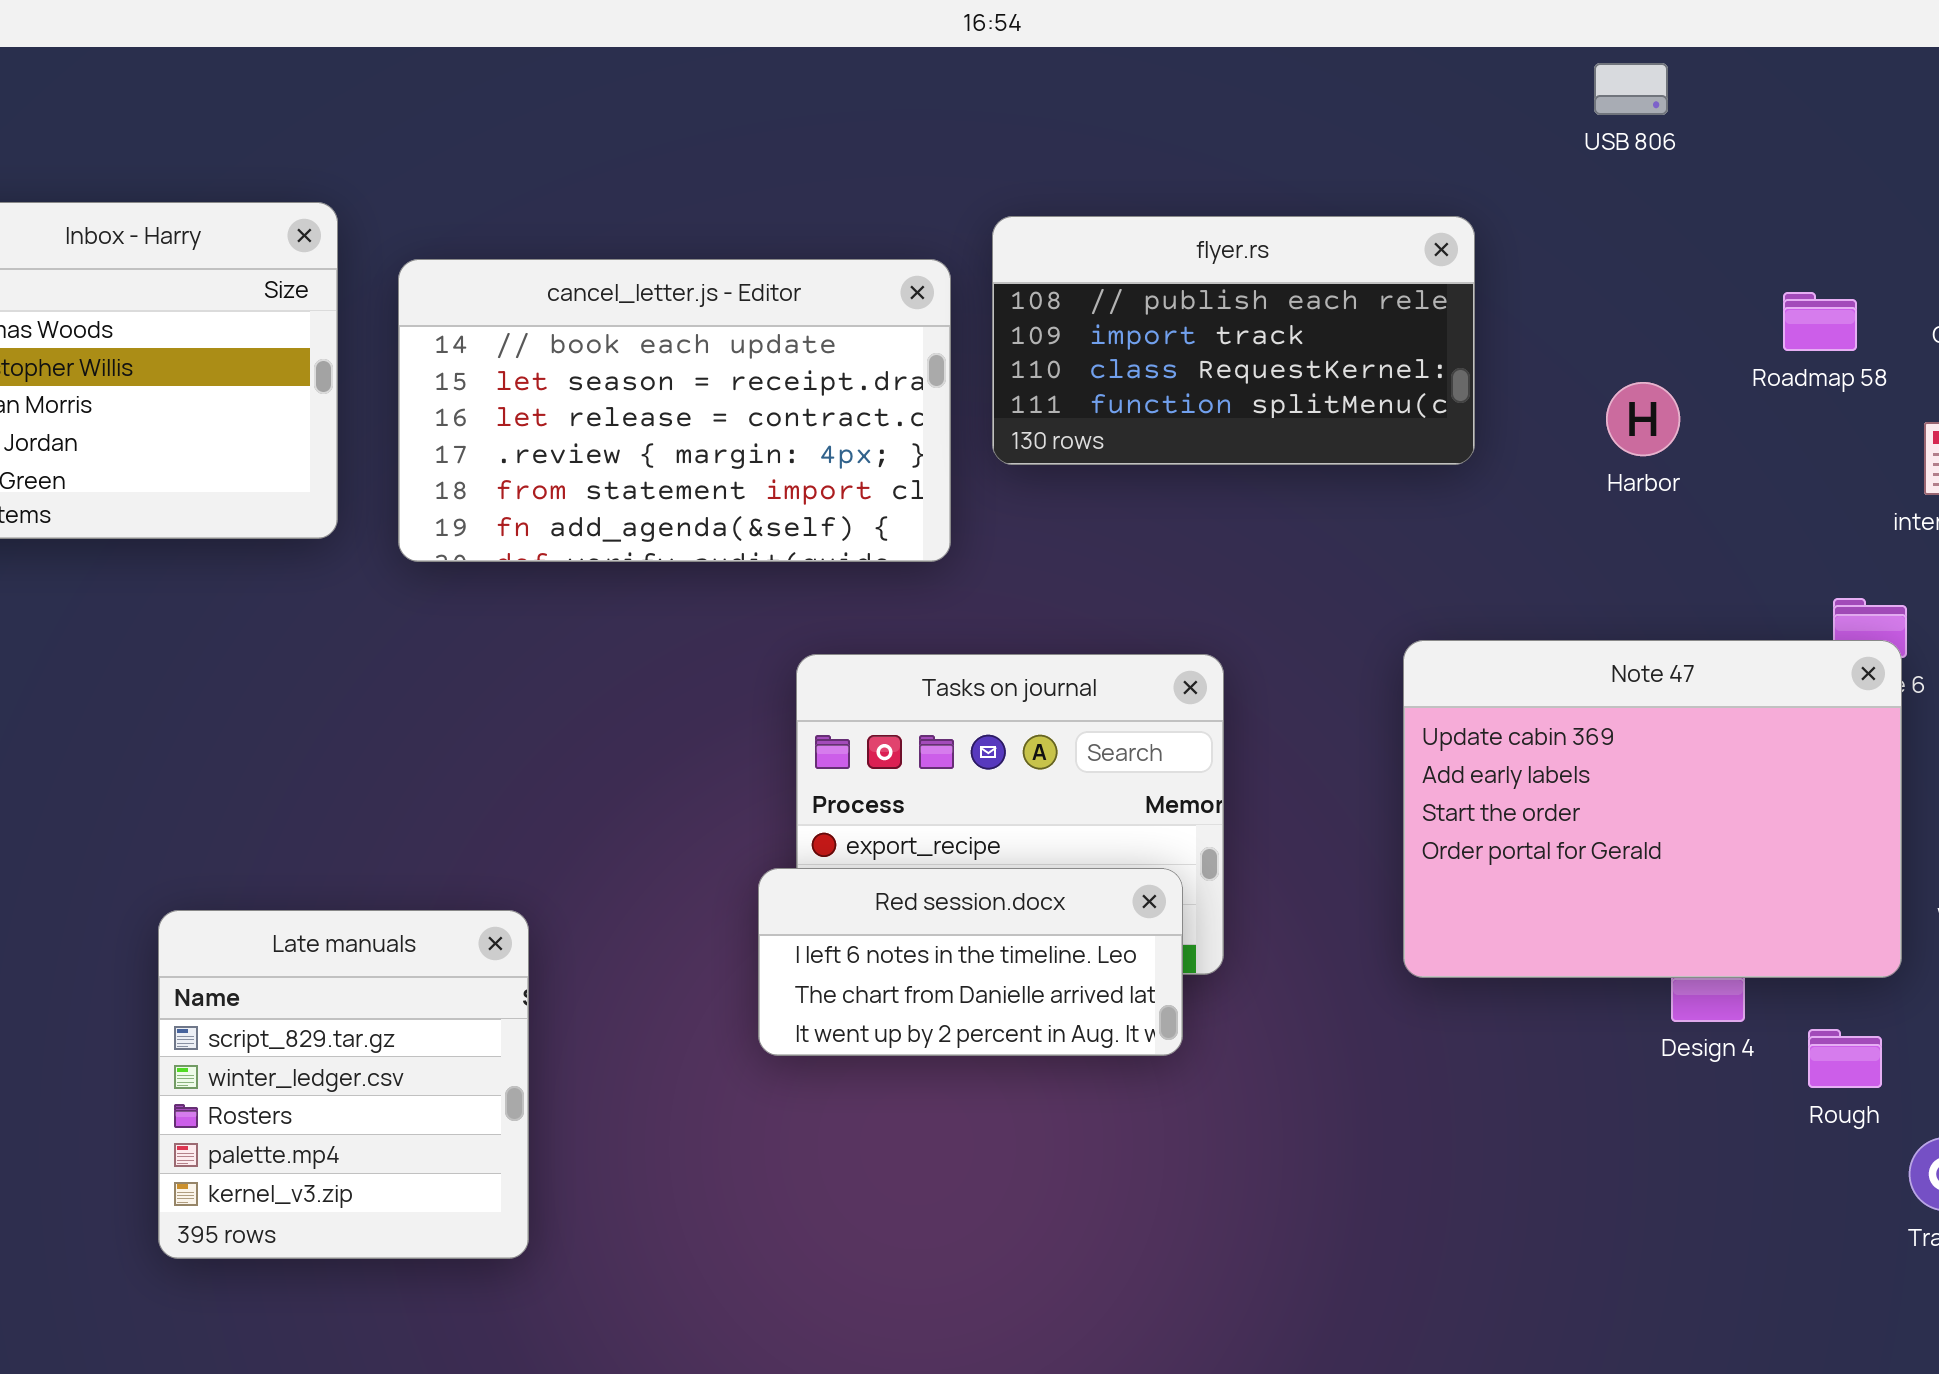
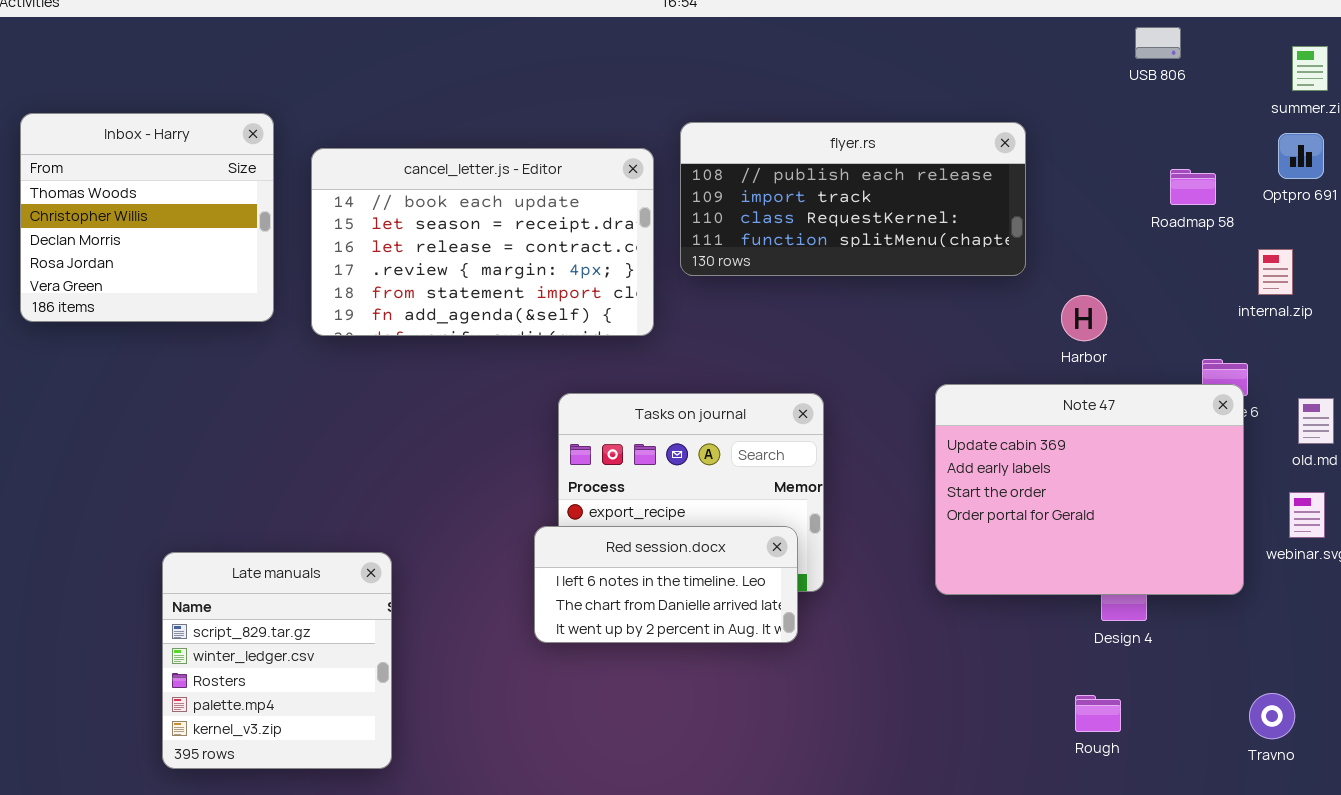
USB 806: [1594,63,1668,115] -> [1135,27,1181,59], moved
flyer.rs: [992,216,1475,465] -> [680,122,1026,276], resized
Harbor: [1606,382,1680,456] -> [1061,295,1107,341], moved
Rough: [1808,1029,1882,1088] -> [1075,695,1121,732], moved

